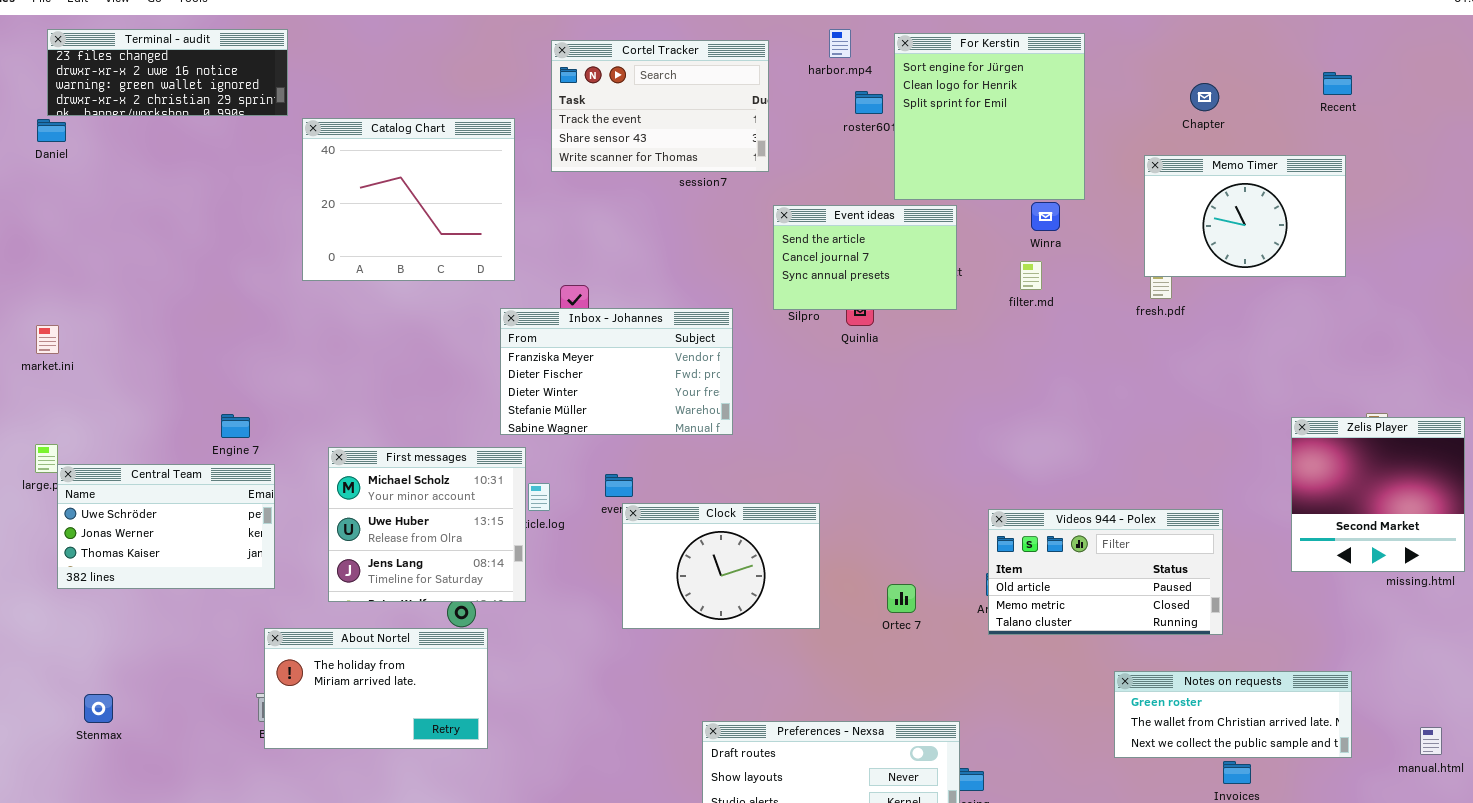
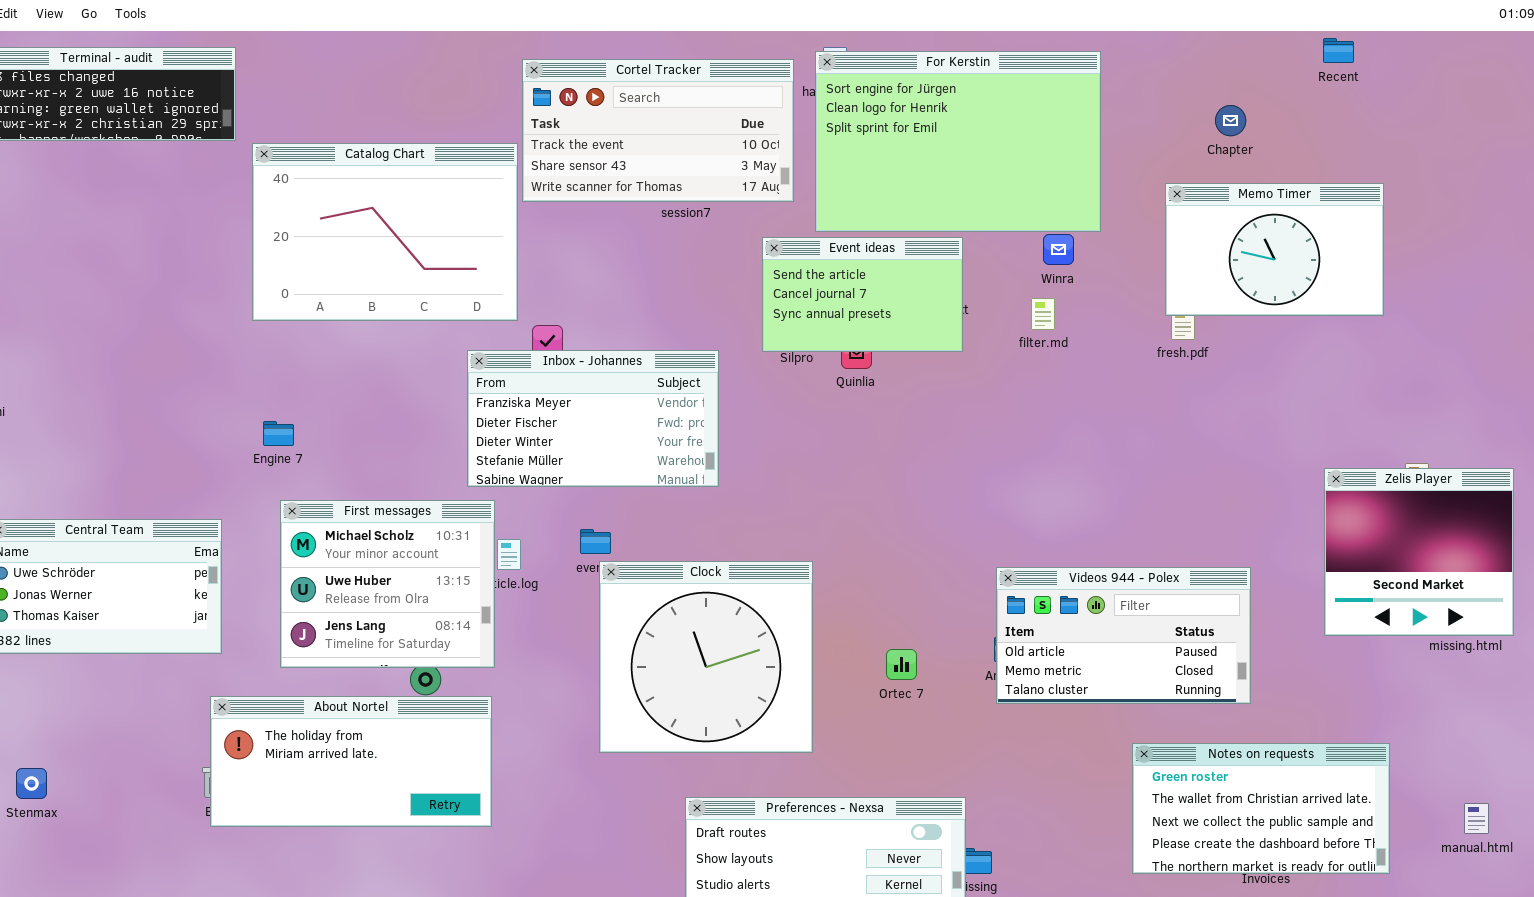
For Kerstin: [894,33,1085,200] -> [815,51,1101,232], resized
Cortel Tracker: [551,40,769,172] -> [522,59,794,202], resized
Recent: [1323,72,1352,95] -> [1323,38,1354,63], moved
Catalog Chart: [302,118,515,281] -> [252,143,518,321], resized
Engine 7: [221,414,250,438] -> [263,421,294,446], moved
Clock: [622,503,820,629] -> [599,561,813,753], resized
About Nortel: [264,628,488,749] -> [210,696,492,827], resized
Notes on requests: [1114,671,1352,758] -> [1132,743,1390,874], resized

